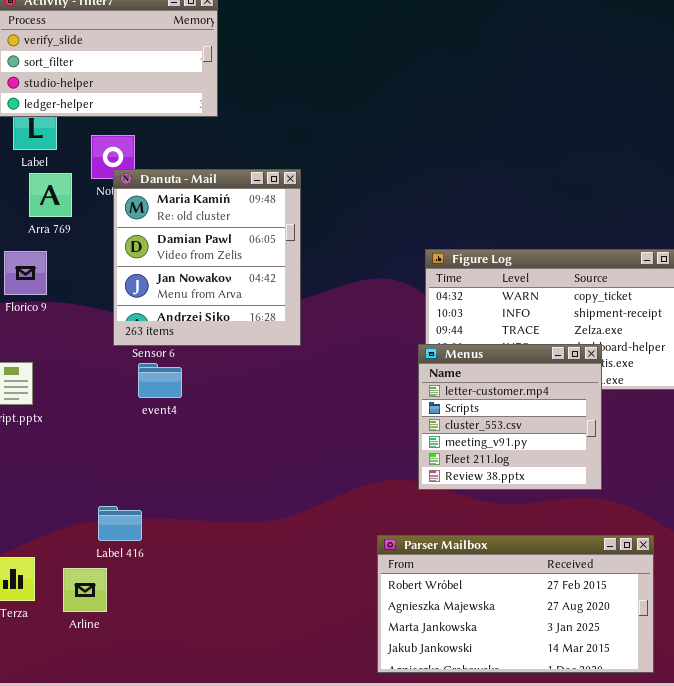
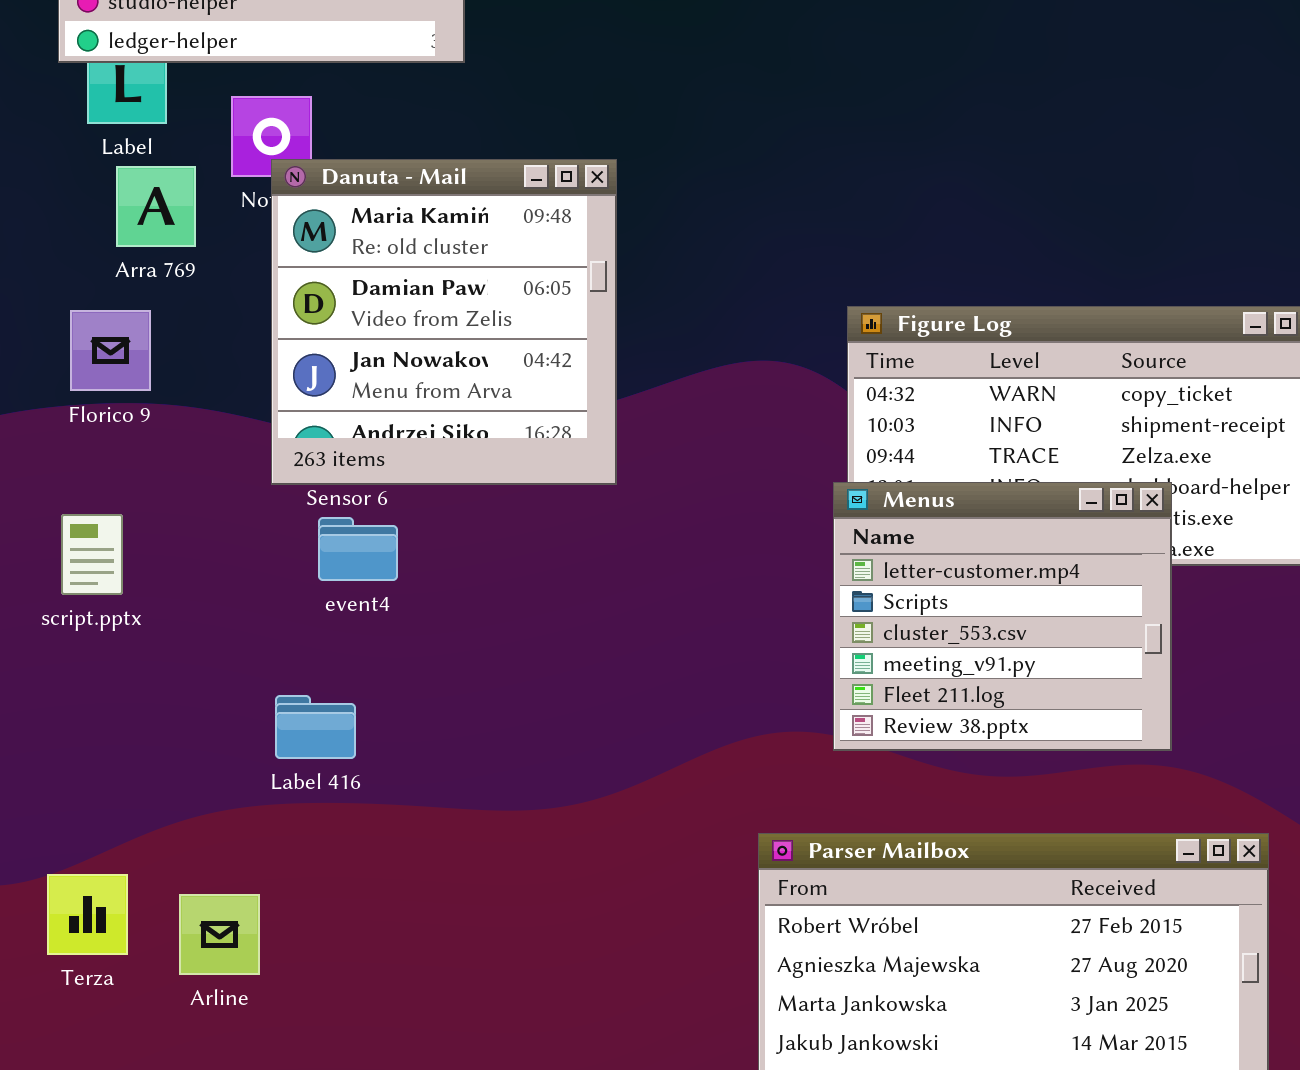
Label 416: [98,506,142,541] -> [275,695,356,759], moved

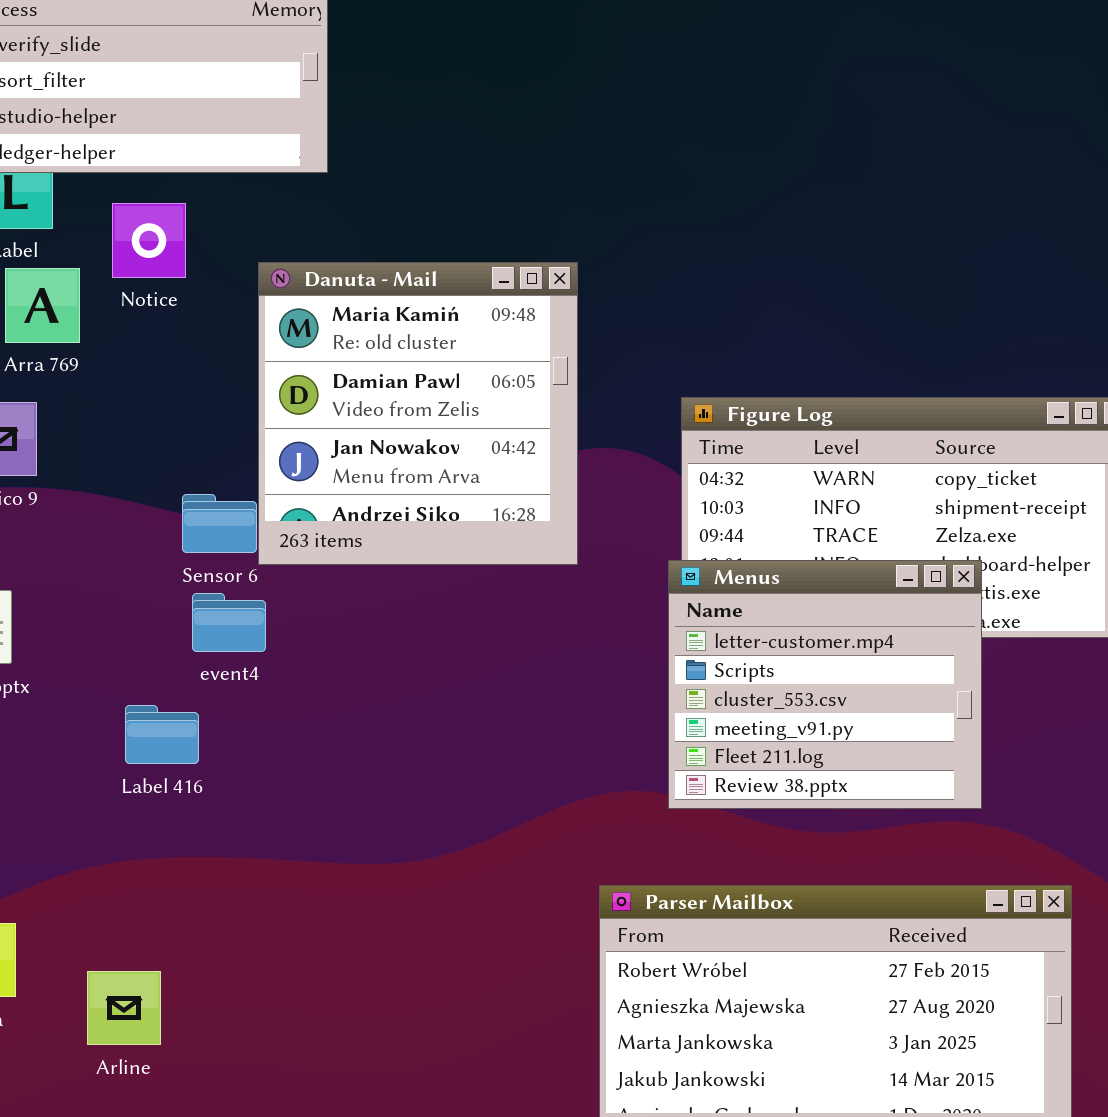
Danuta - Mail: [271,159,617,485] -> [258,262,578,565], moved
Label 416: [275,695,356,759] -> [125,705,199,764], moved
Arline: [179,894,260,975] -> [87,971,161,1045], moved

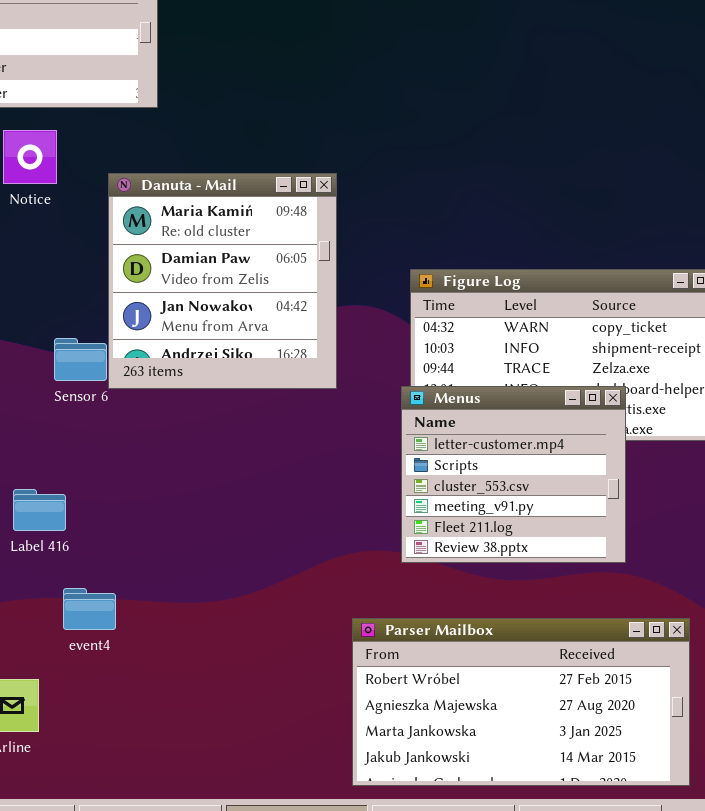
event4: [192,593,266,652] -> [63,588,116,630], moved

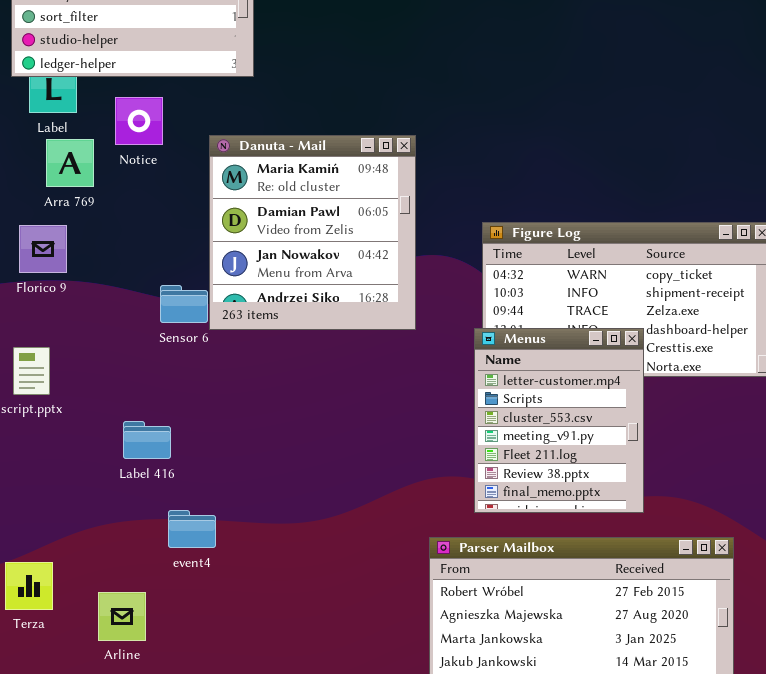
Menus: [401,386,626,563] -> [474,328,644,513], resized

